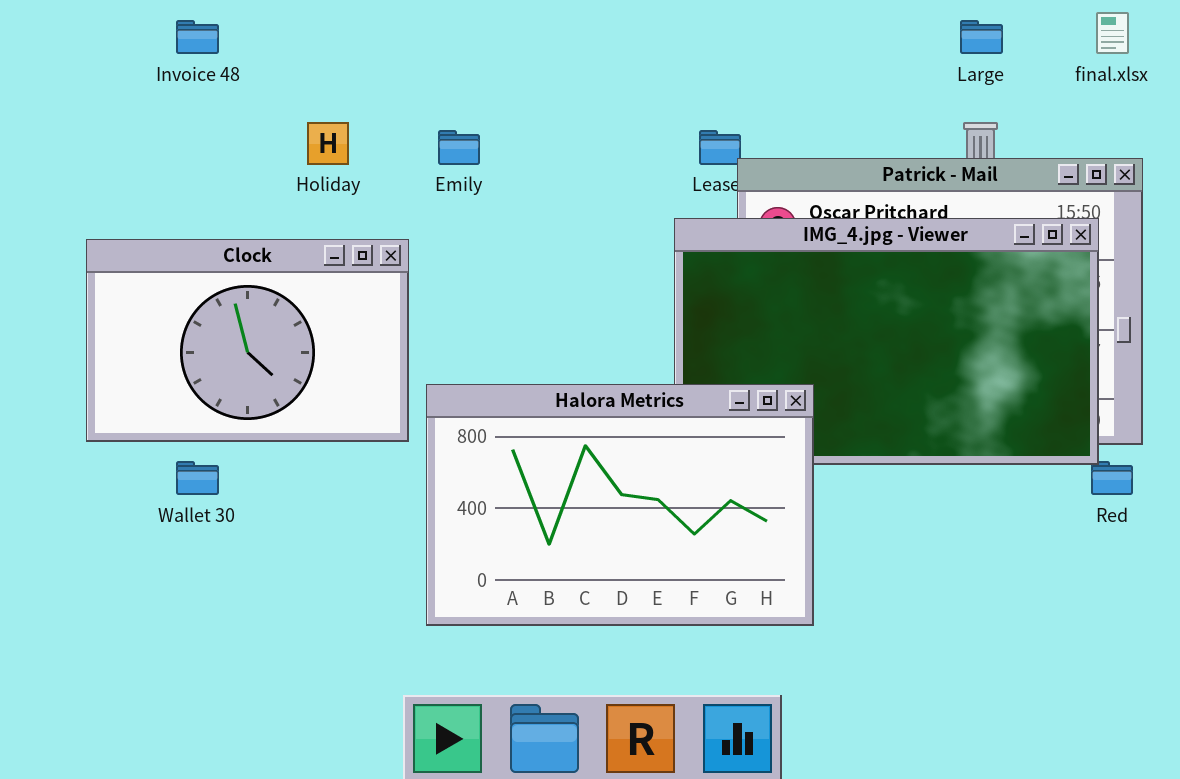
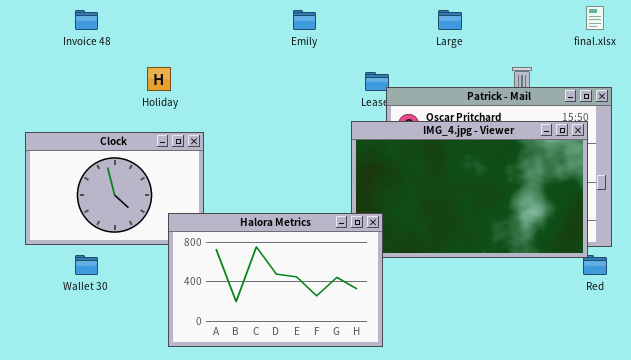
Large: [960,20,1003,54] -> [438,10,462,30], moved
Emily: [438,130,480,165] -> [293,10,316,30], moved
Halora Metrics: [426,384,814,626] -> [168,213,383,347], moved

